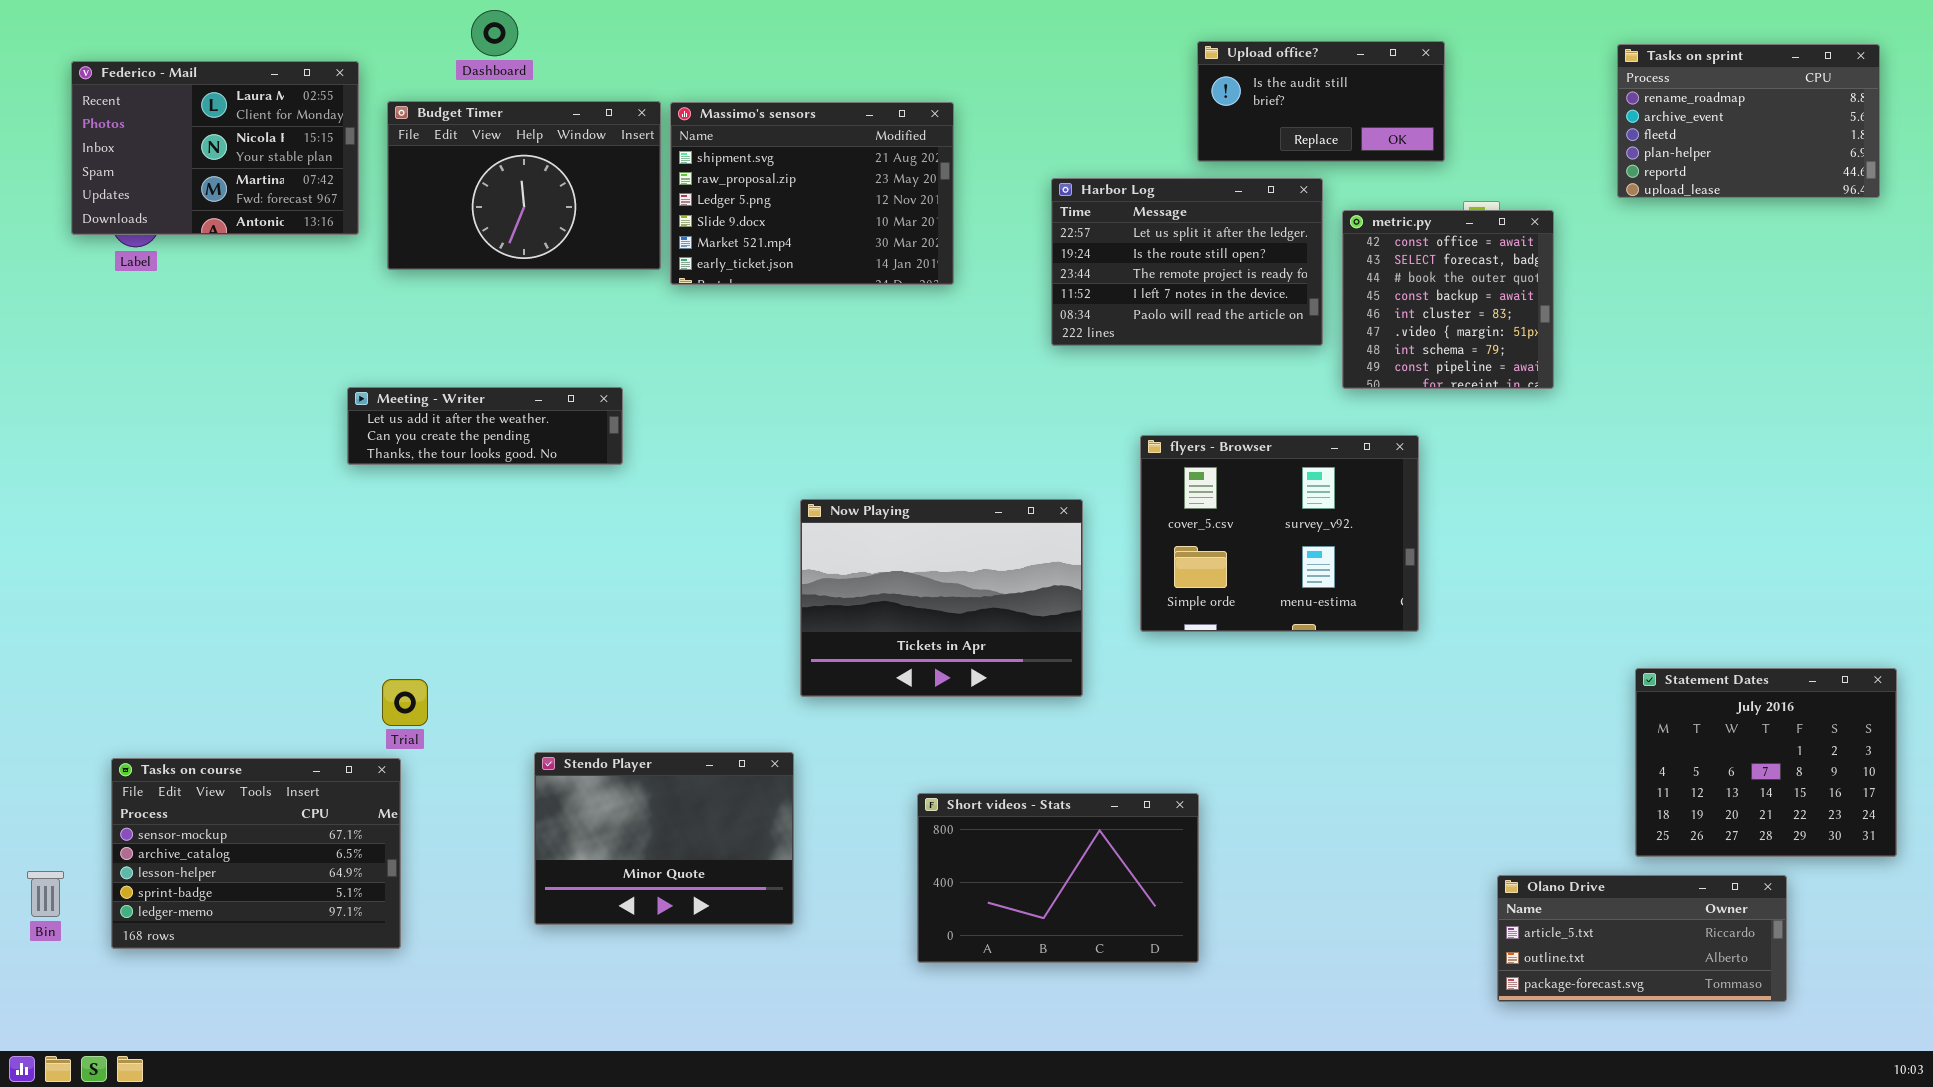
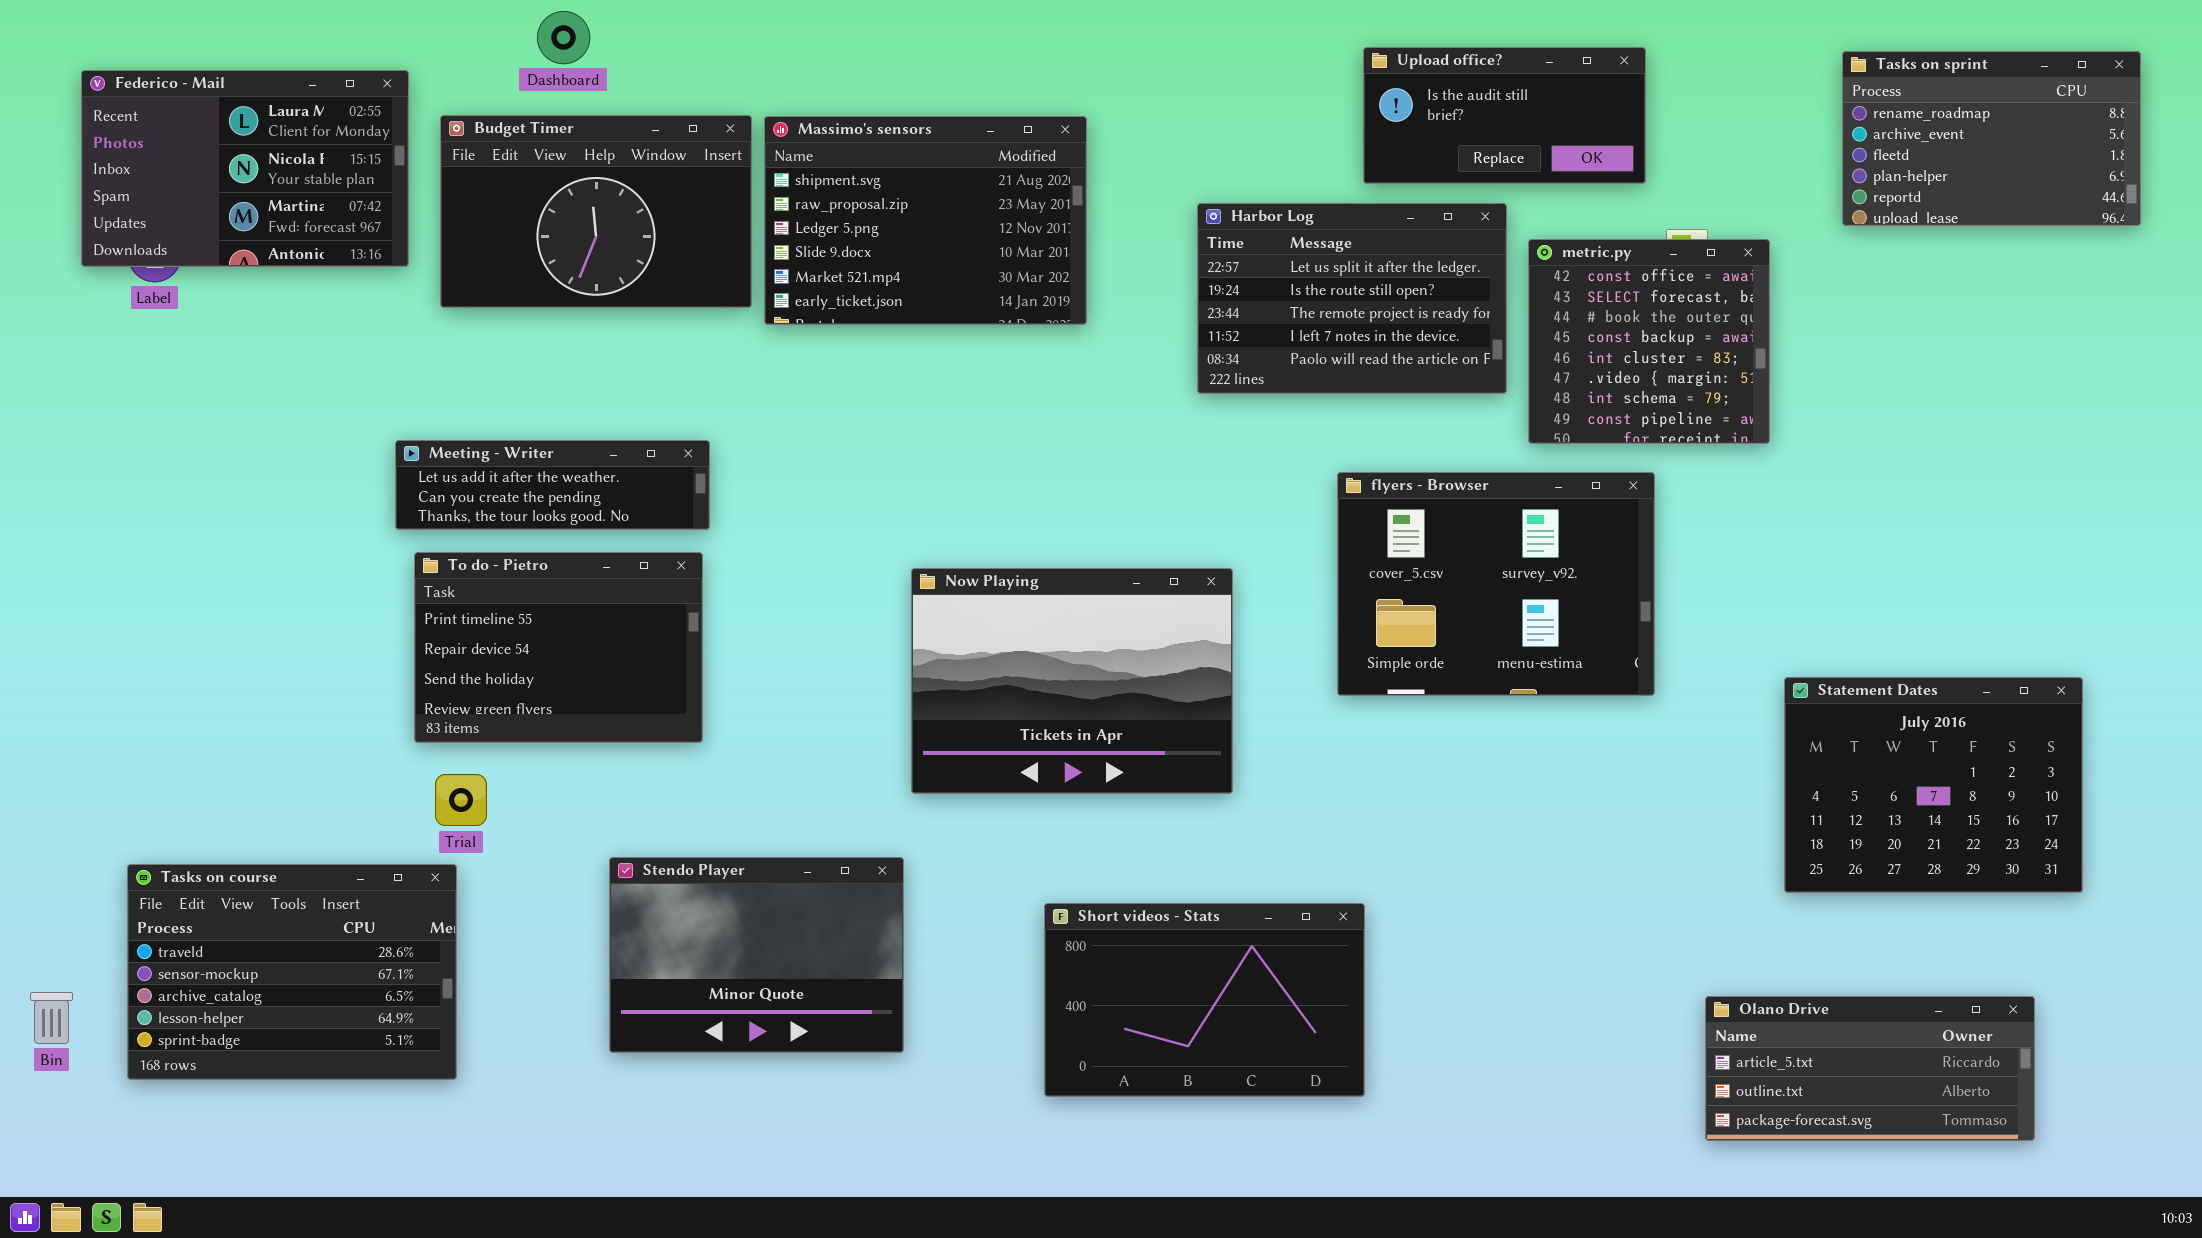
flyers - Browser: [1140,435,1419,632] -> [1337,472,1655,696], moved
To do - Pietro: none -> [414,552,703,743], opened
Statement Dates: [1635,668,1897,857] -> [1784,677,2083,893], moved
Tasks on course: [111,758,401,949] -> [127,864,457,1080], scrolled up 1 row

